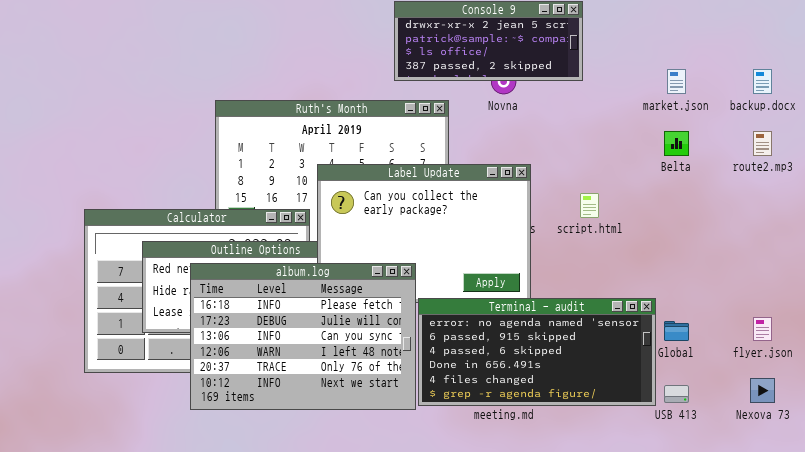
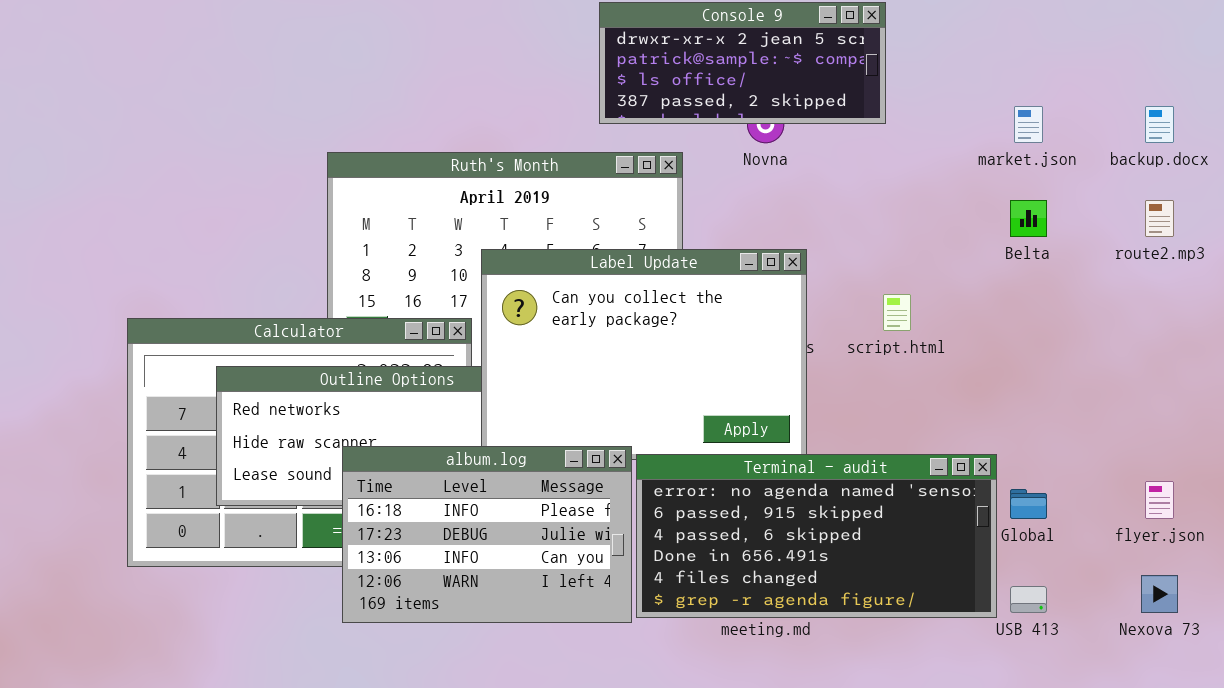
album.log: [190,263,416,410] -> [342,446,632,623], resized

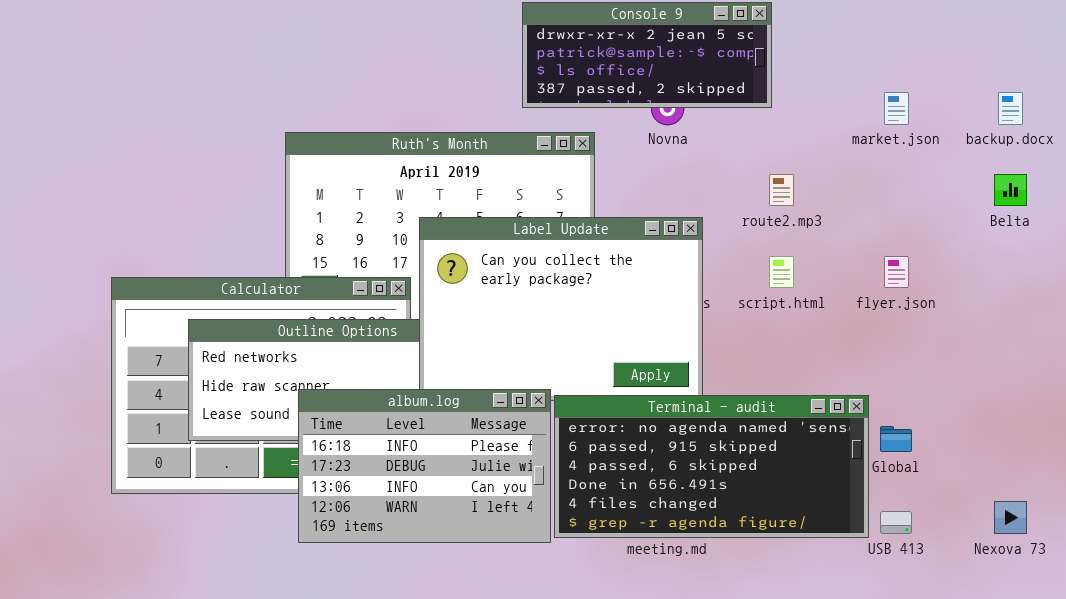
Belta: [1010,200,1047,237] -> [994,174,1027,206], moved
route2.mp3: [1145,200,1174,237] -> [769,174,794,206], moved
flyer.json: [1145,481,1174,519] -> [884,256,909,288], moved

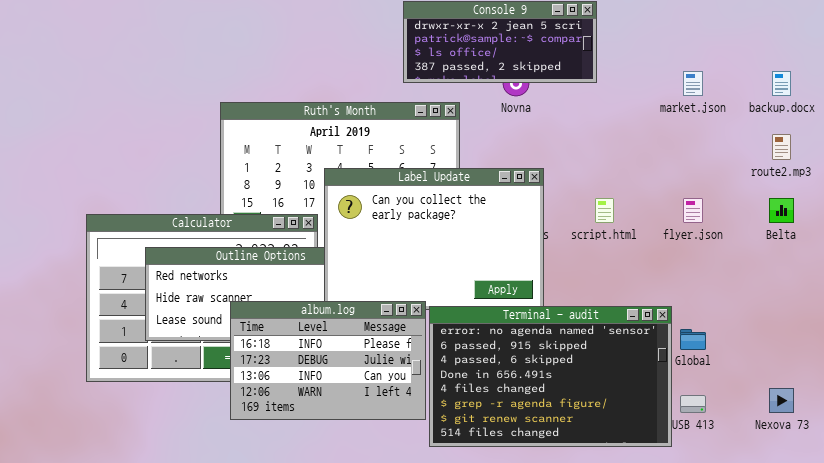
route2.mp3: [769,174,794,206] -> [772,134,791,160], moved
Belta: [994,174,1027,206] -> [769,198,794,223], moved
Terminal - audit: [554,395,869,538] -> [429,306,672,447], resized

